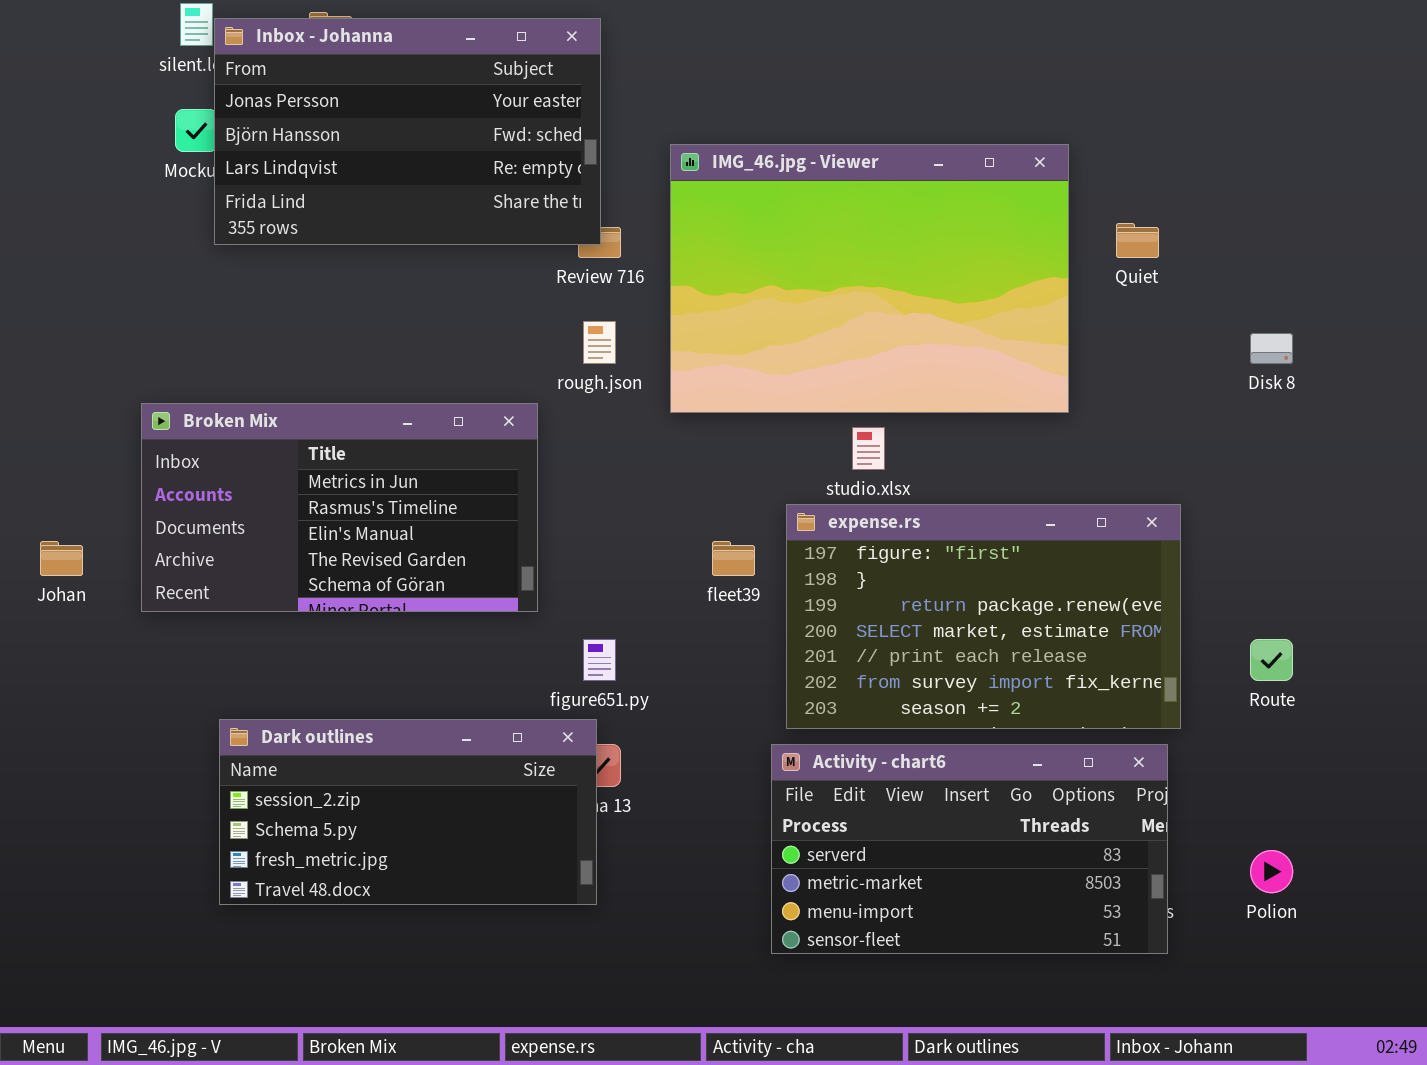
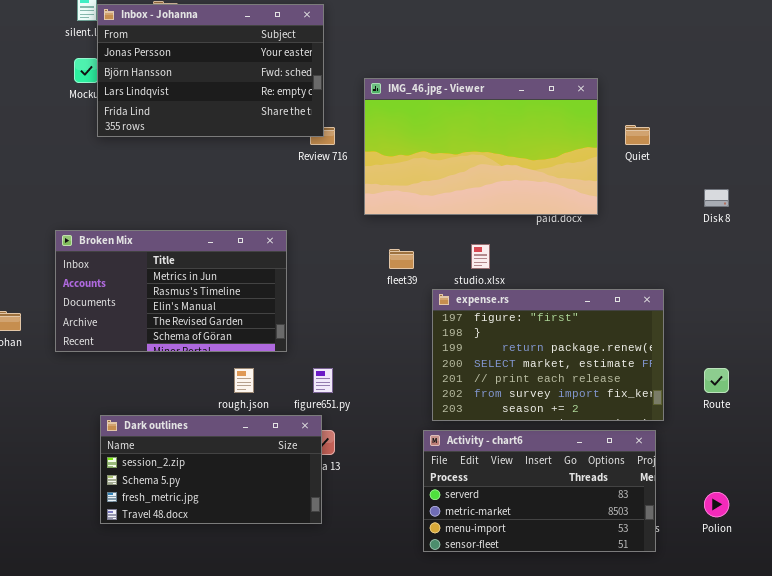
IMG_46.jpg - Viewer: [670,144,1069,413] -> [364,78,598,215], resized
rough.json: [583,321,616,364] -> [234,368,254,393], moved
fleet39: [712,541,755,576] -> [389,249,414,269], moved

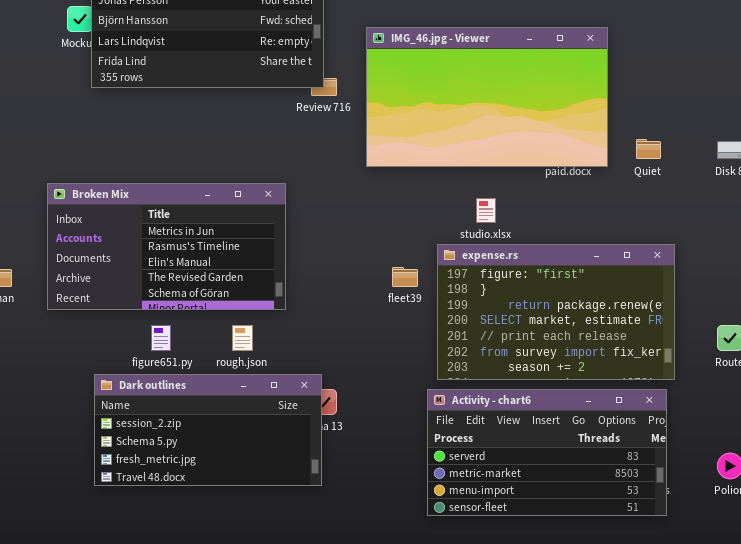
Quiet: [625,125,650,145] -> [636,139,661,159], moved
fleet39: [389,249,414,269] -> [392,267,418,287], moved
figure651.py: [313,368,333,393] -> [151,325,171,351], moved

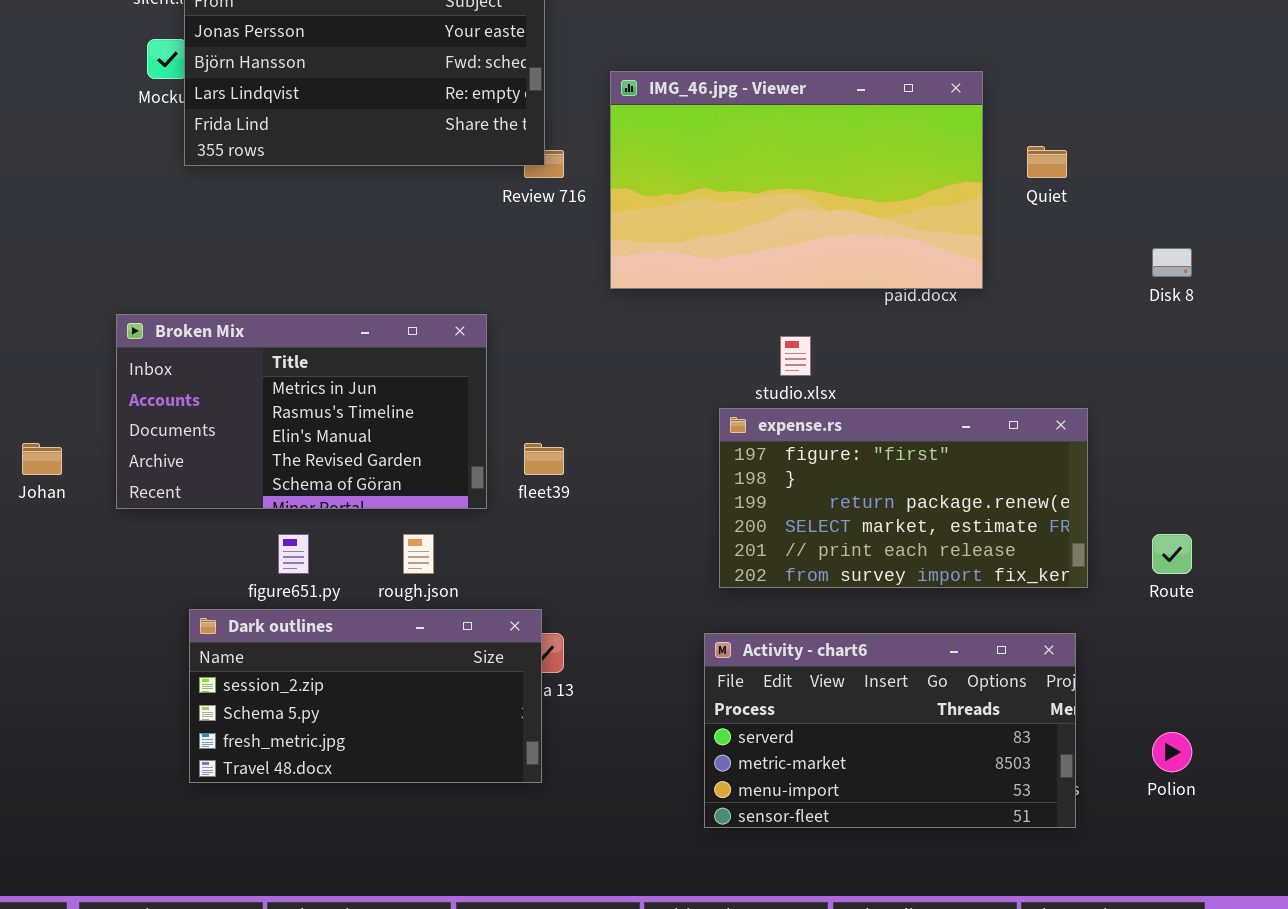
Quiet: [636,139,661,159] -> [1027,146,1067,178], moved
expense.rs: [437,244,675,380] -> [719,408,1088,588], resized
fleet39: [392,267,418,287] -> [524,443,564,475], moved

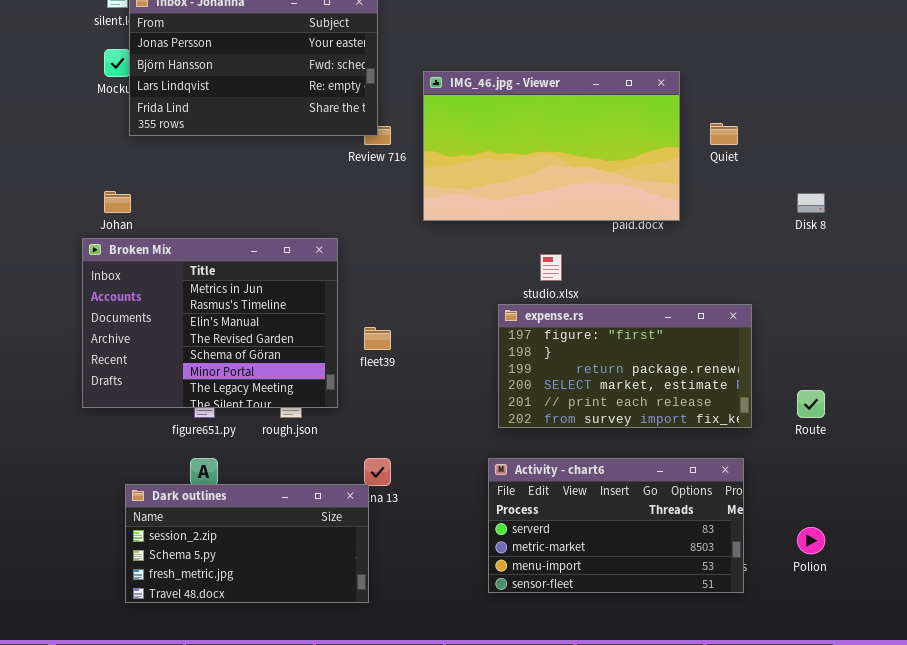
Broken Mix: [116,314,487,509] -> [82,238,338,408], resized
Johan: [22,443,62,475] -> [104,191,131,213], moved
Dark outlines: [189,609,542,783] -> [125,484,369,603], moved

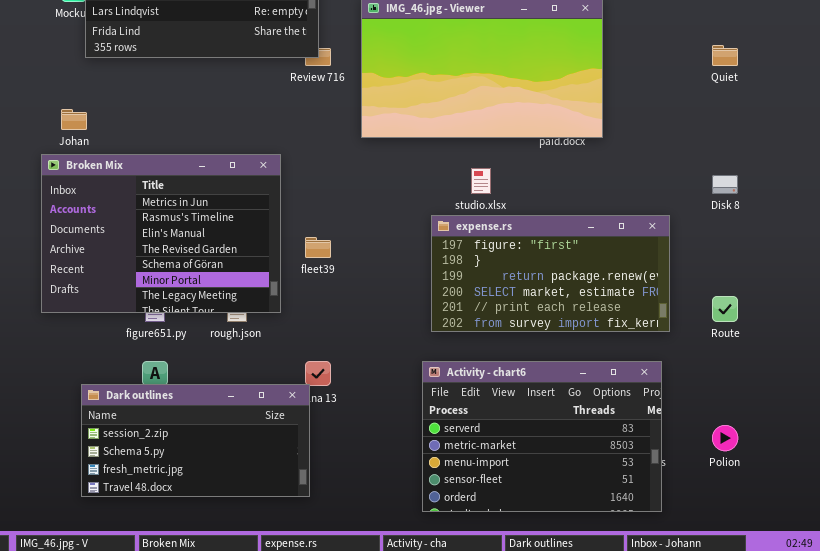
Quiet: [710,123,738,145] -> [712,45,738,66], moved
Disk 8: [797,193,825,213] -> [712,175,738,194], moved
Activity - chart6: [488,458,744,593] -> [422,361,662,512], resized

